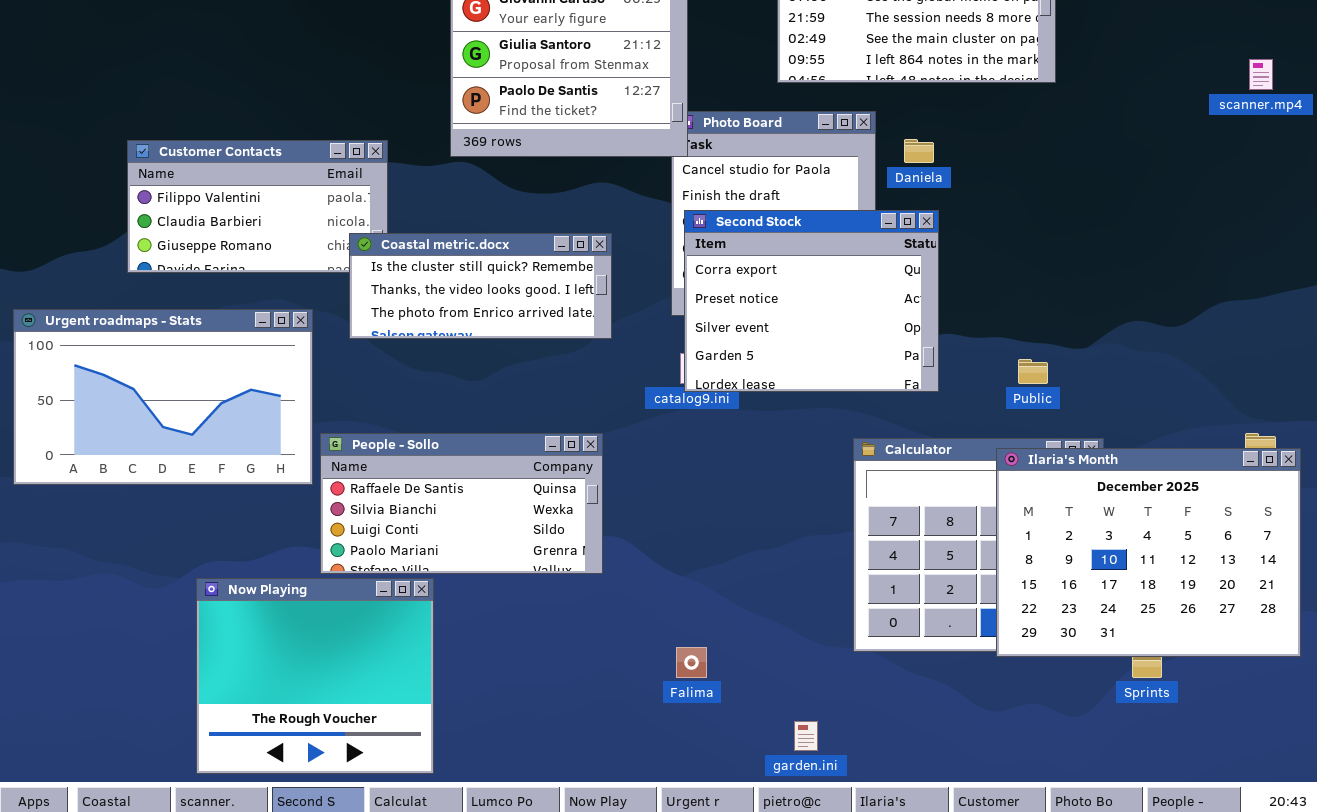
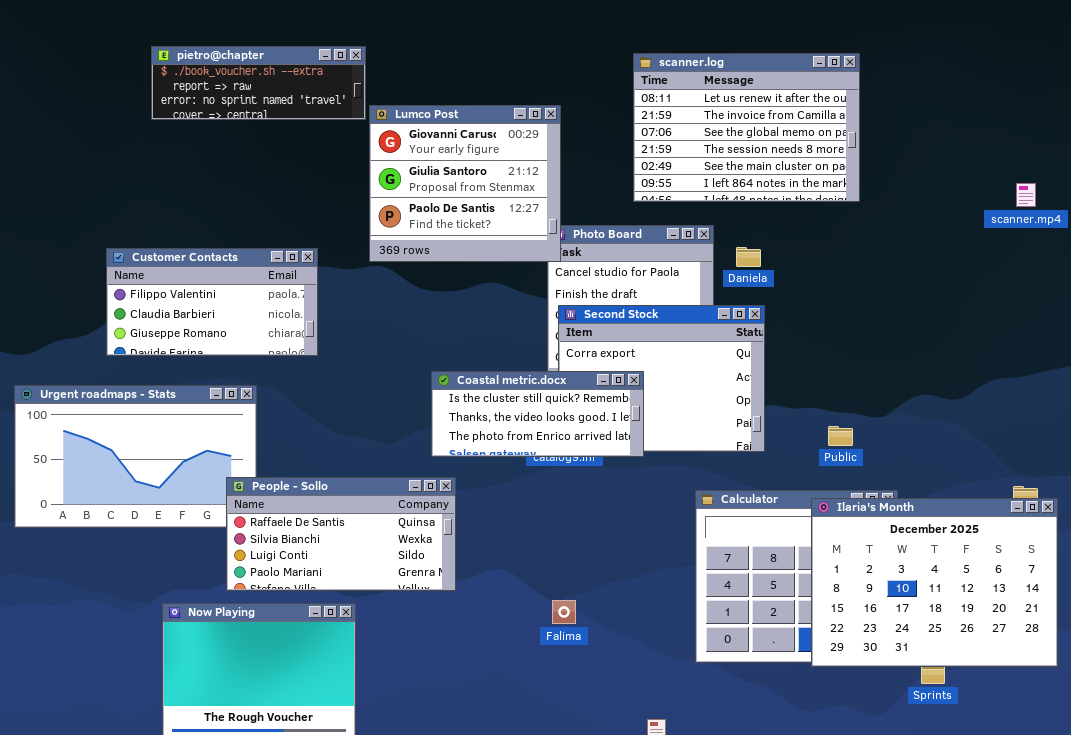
Coastal metric.docx: [349,233,612,339] -> [431,371,644,457], moved
People - Sollo: [320,433,603,574] -> [226,477,456,591], moved
Falima: [676,647,707,678] -> [552,600,576,624], moved

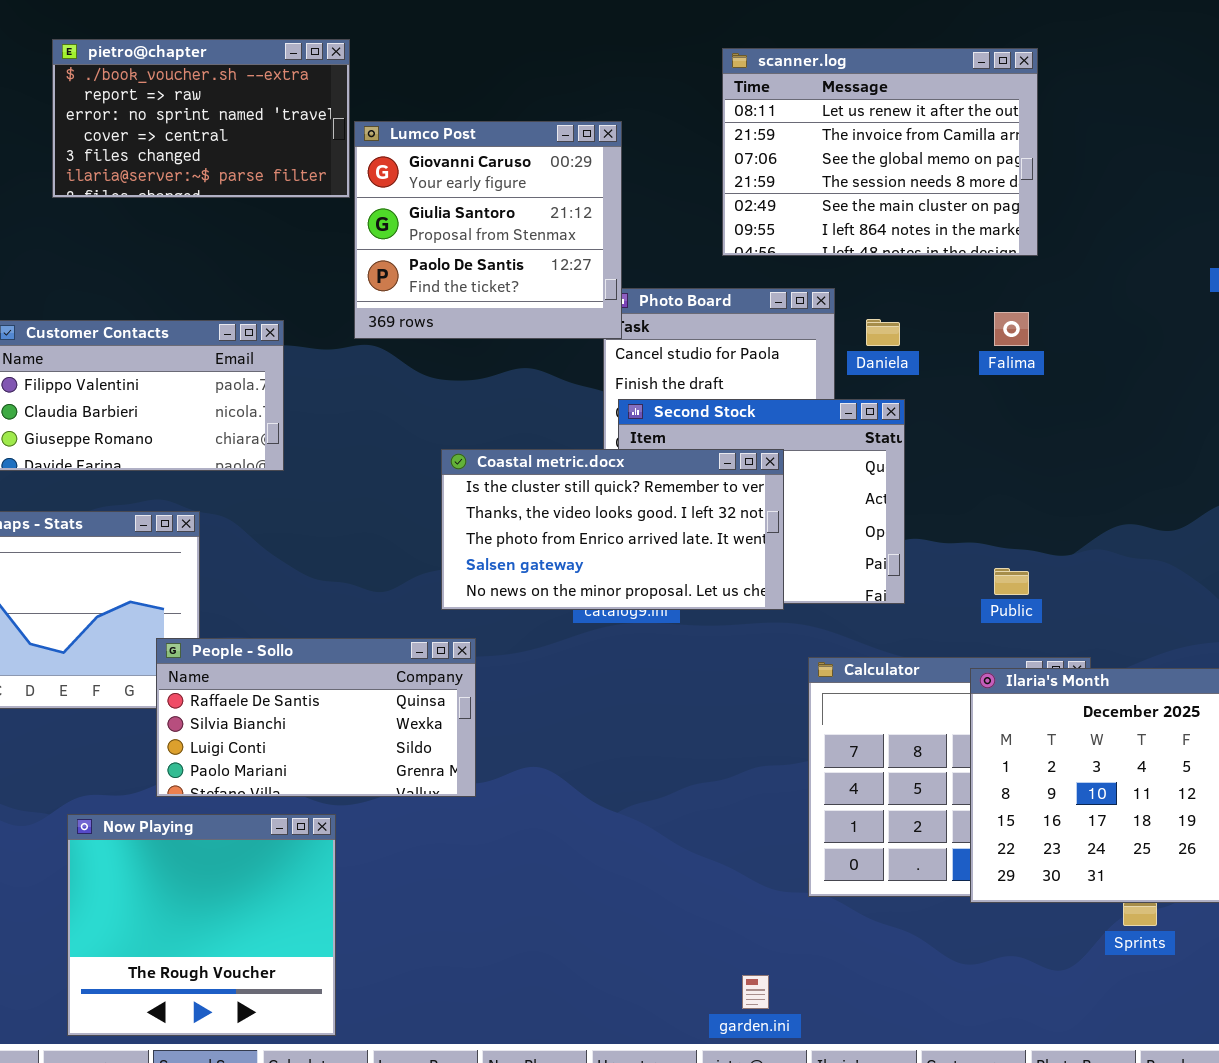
pietro@chapter: [151,46,366,120] -> [52,39,350,198], resized
Coastal metric.docx: [431,371,644,457] -> [441,449,784,610], resized
Falima: [552,600,576,624] -> [994,312,1029,346], moved

